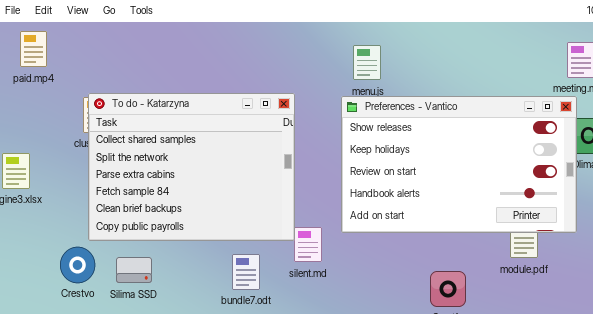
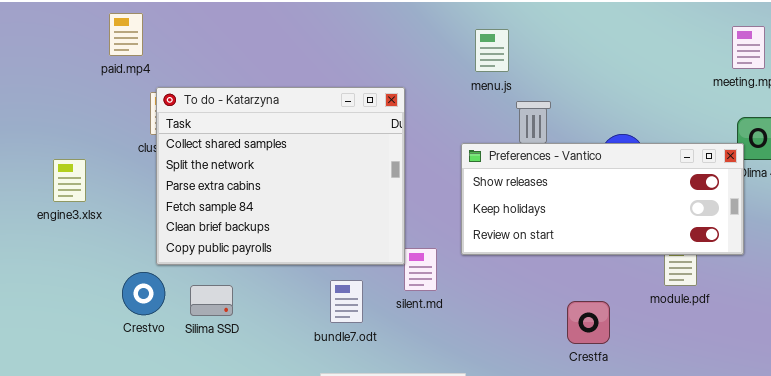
paid.mp4: [20,31,47,67] -> [109,13,143,56], moved
Preferences - Vantico: [341,96,577,233] -> [461,143,744,255], resized

